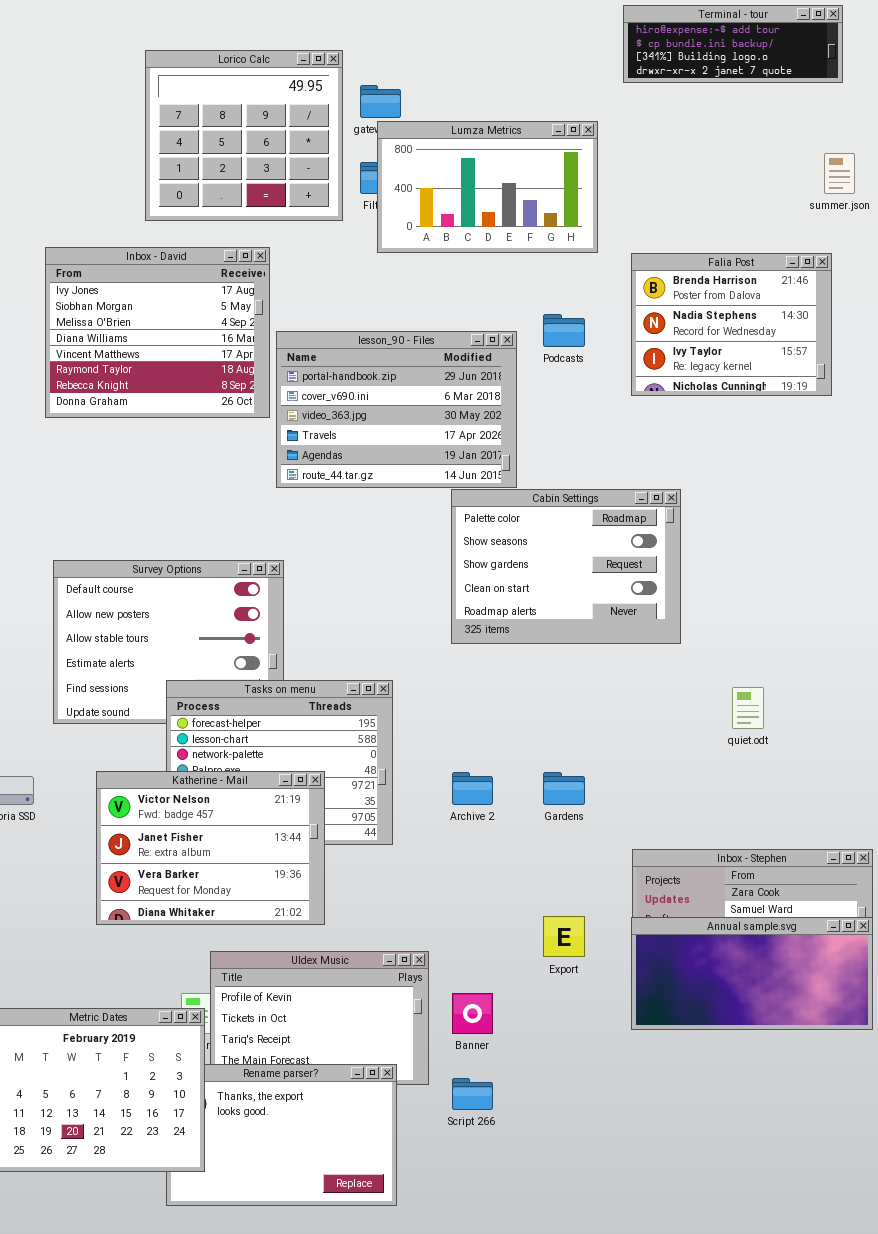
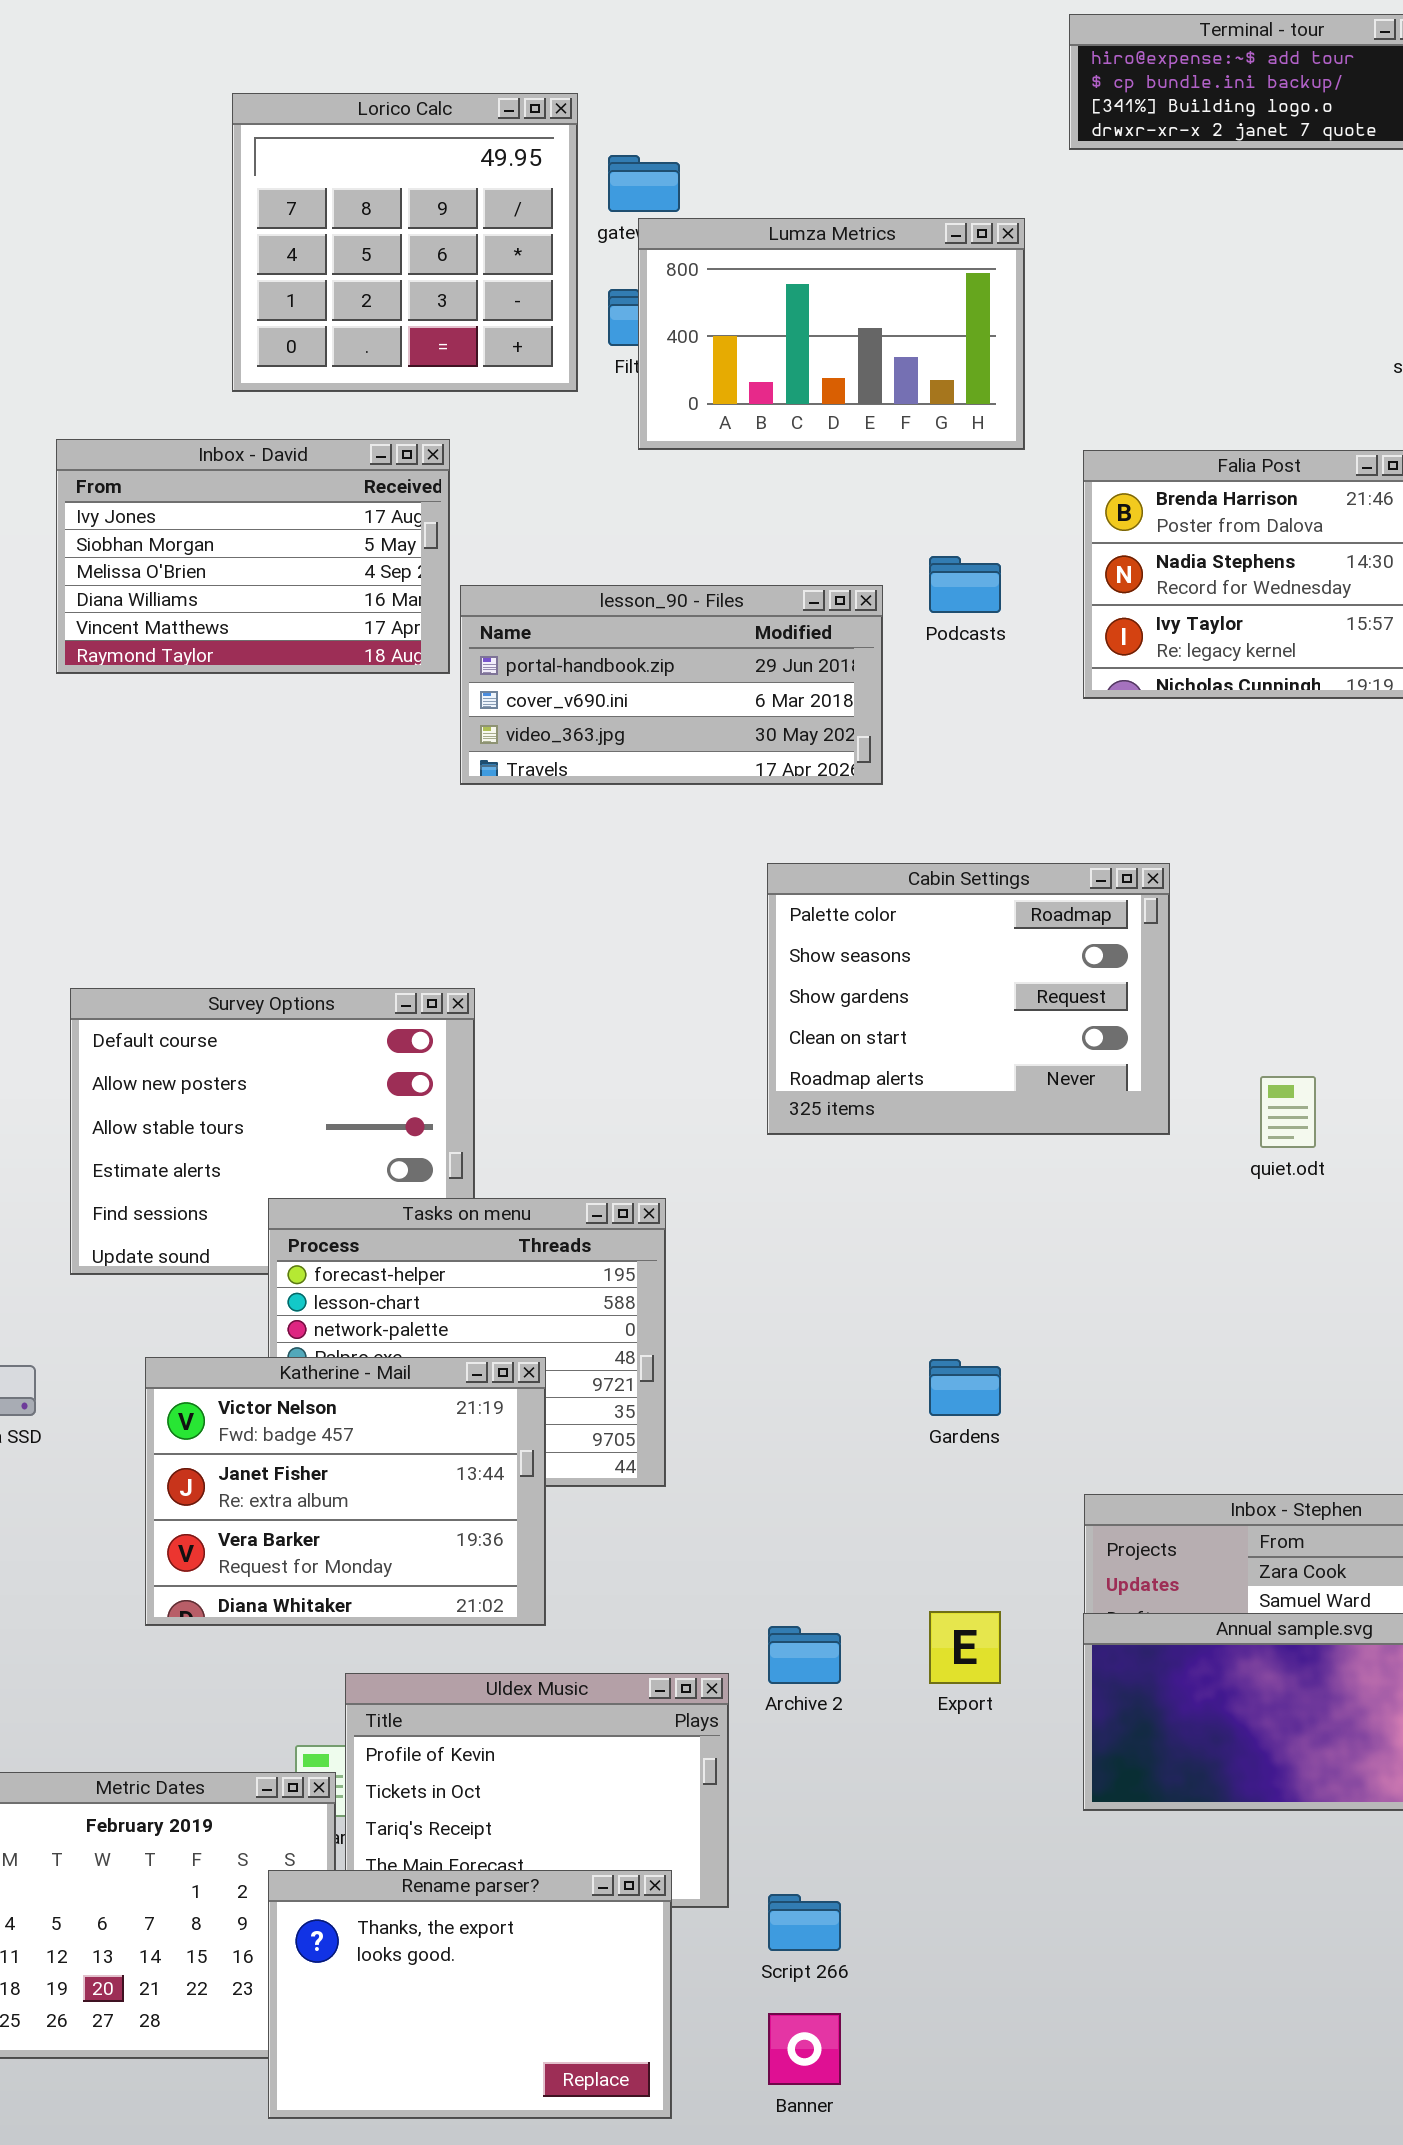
Inbox - David: [45,247,270,418] -> [56,439,450,674], resized
lesson_90 - Files: [276,331,517,488] -> [460,585,883,785], resized
quiet.odt: [732,687,764,729] -> [1260,1076,1316,1148], moved
Archive 2: [452,772,493,805] -> [768,1626,841,1684], moved
Banner: [452,993,493,1034] -> [768,2013,841,2085], moved
Rename parser?: [166,1064,397,1206] -> [268,1870,672,2119], raised

